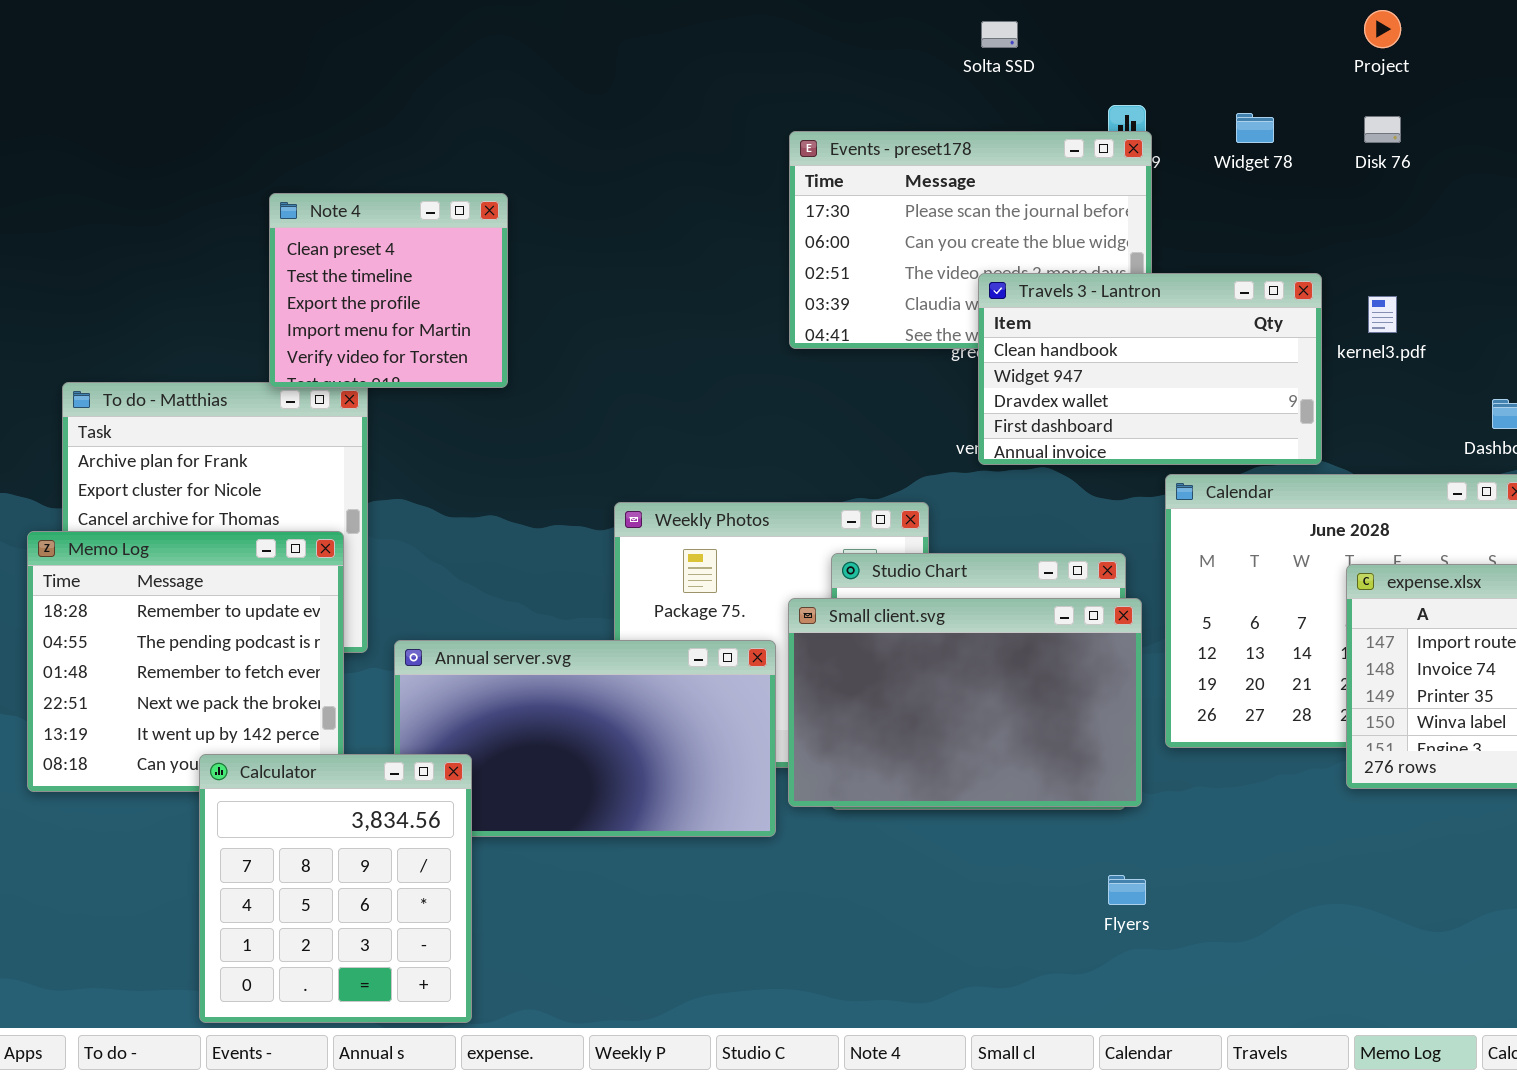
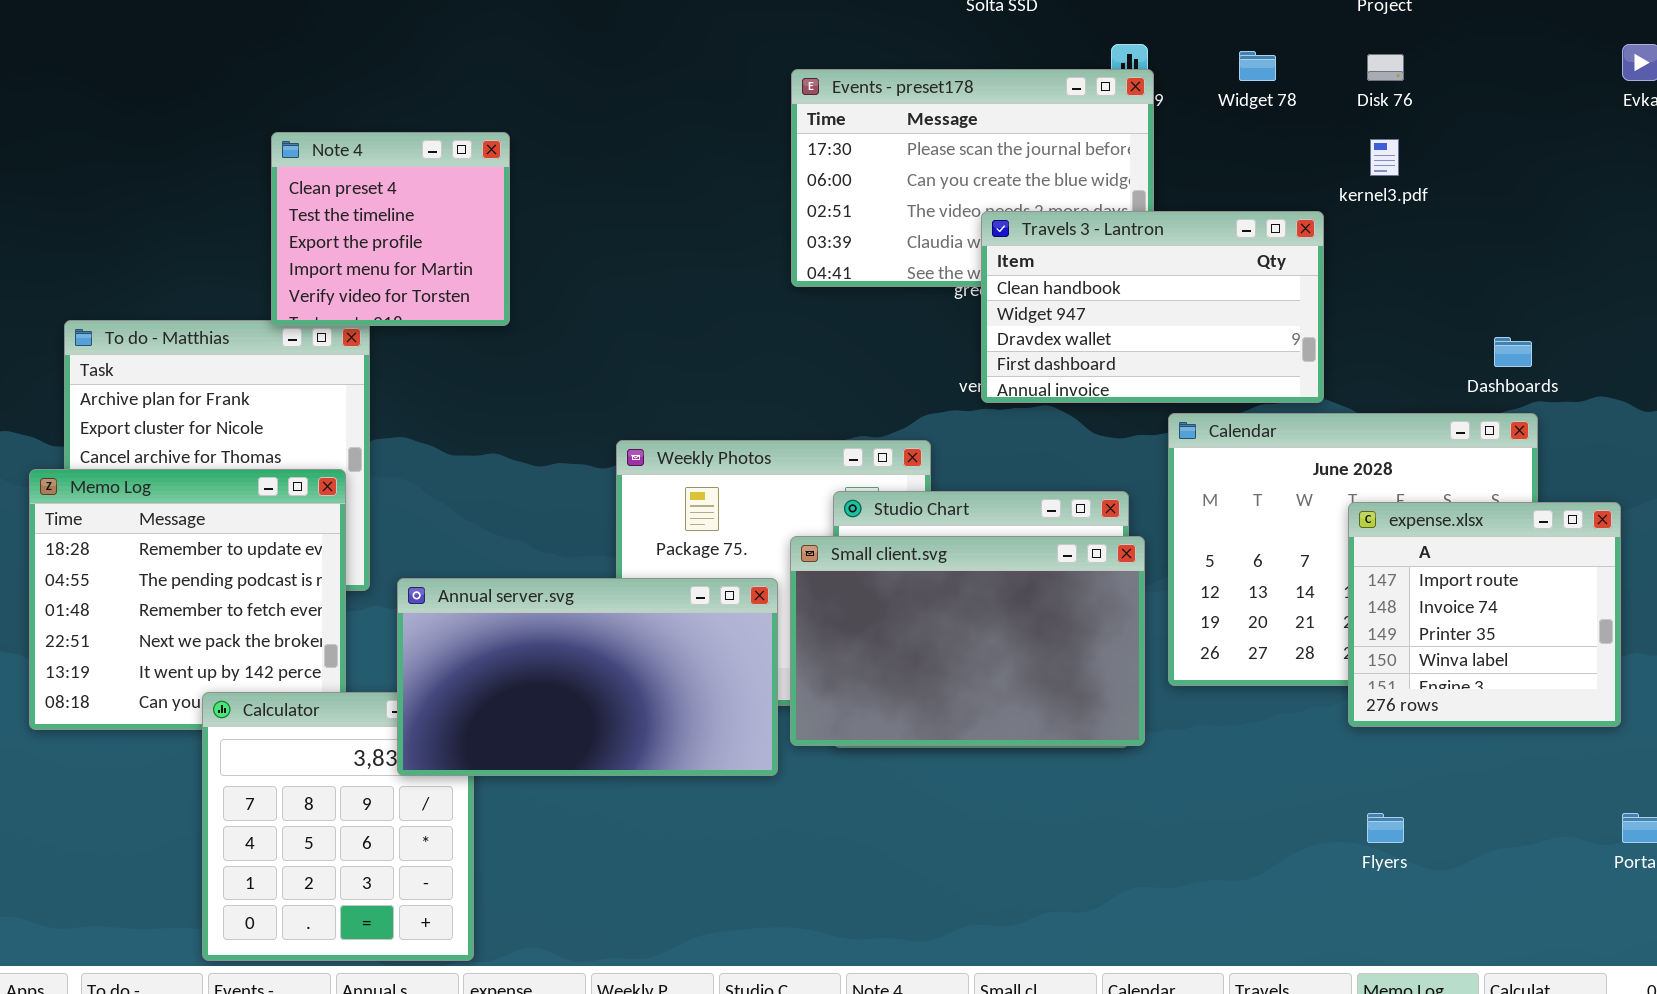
kernel3.pdf: [1368,296,1397,333] -> [1370,139,1399,176], moved
Annual server.svg: [394,640,776,837] -> [397,578,778,776], raised
Flyers: [1108,875,1146,905] -> [1367,813,1404,843], moved

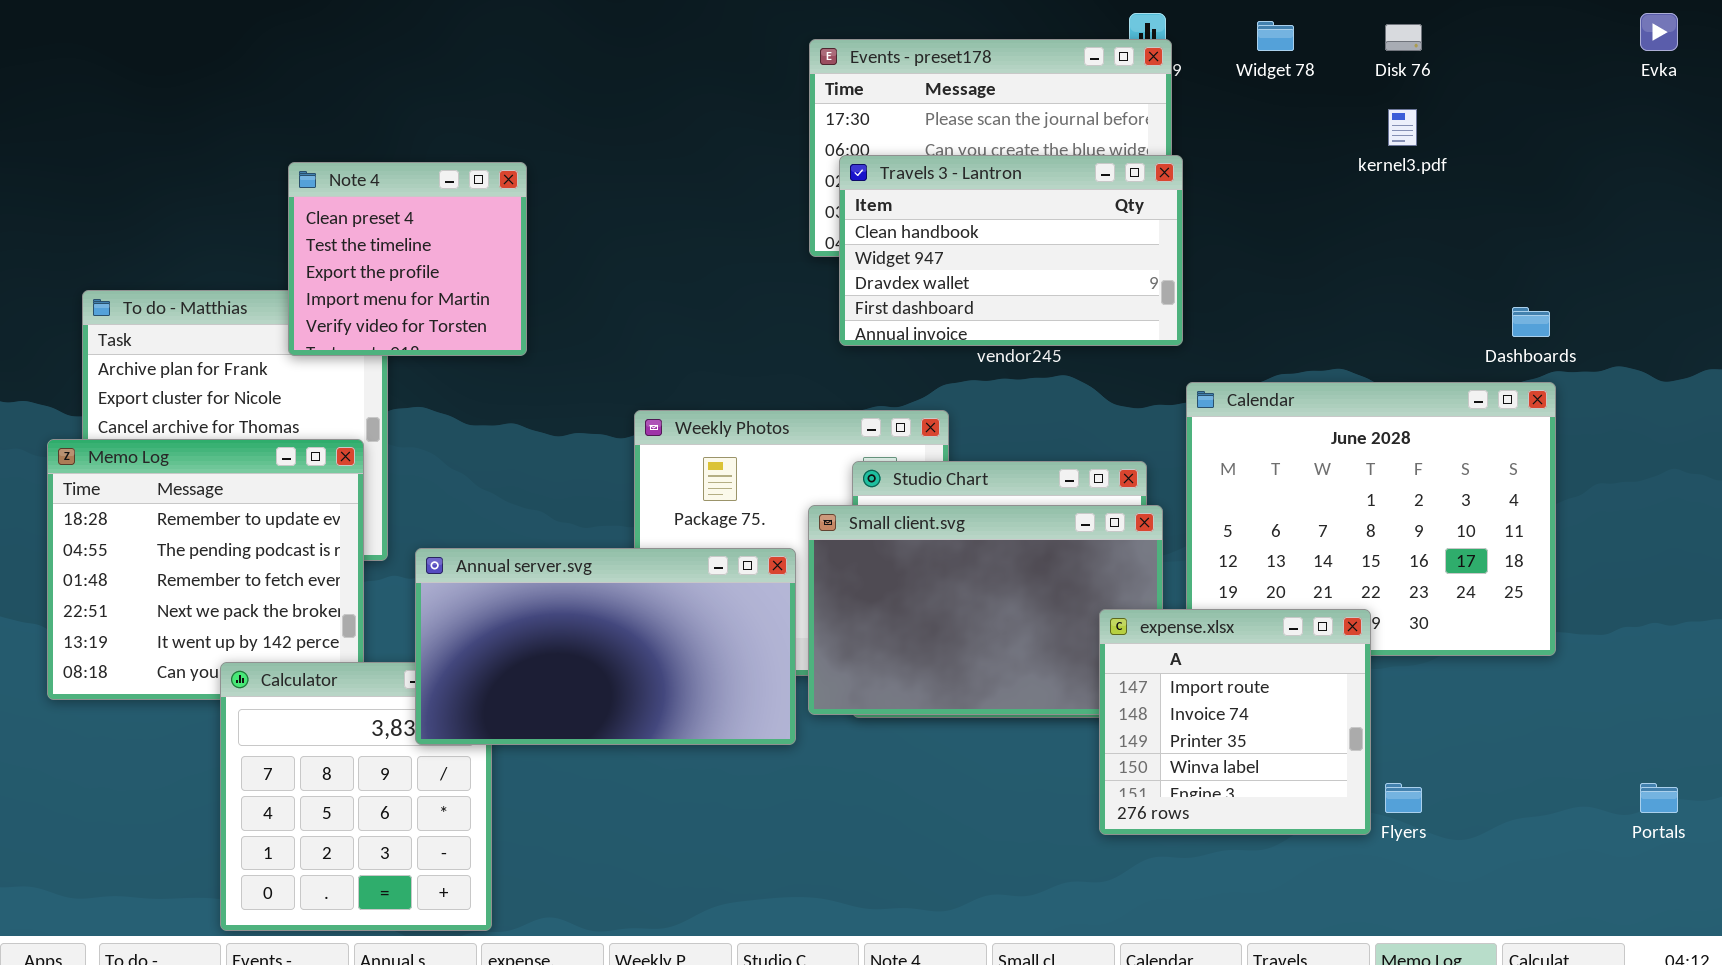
Note 4: [271,132,510,326] -> [288,162,527,356], moved
Travels 3 - Lantron: [981,211,1324,403] -> [839,155,1183,346], moved
expense.xlsx: [1348,502,1621,727] -> [1099,609,1371,835], moved

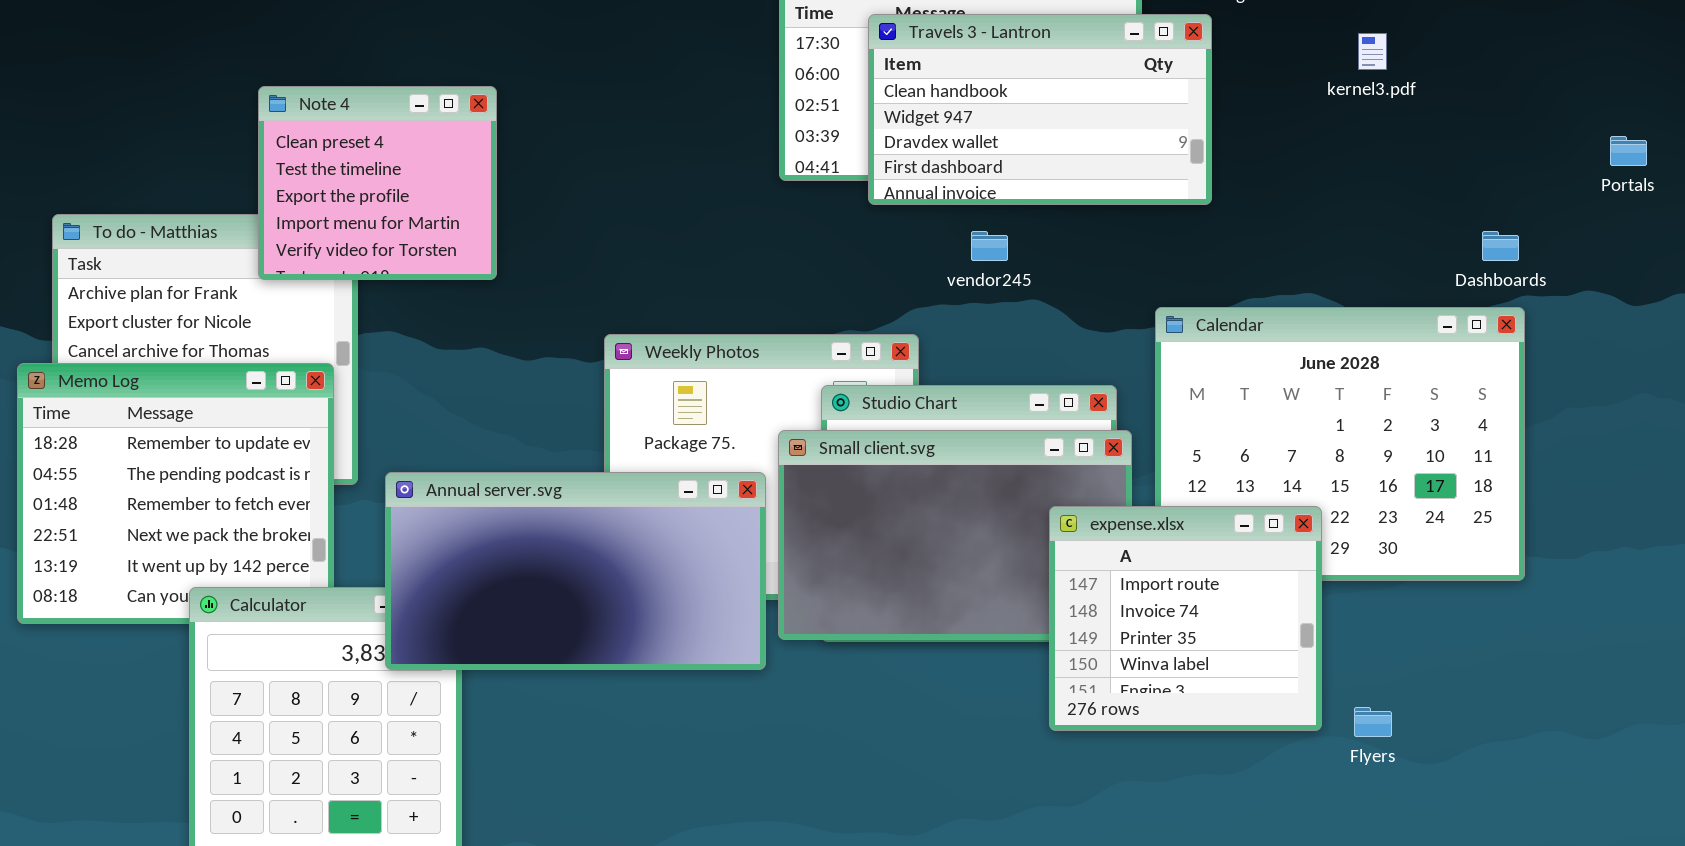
Travels 3 - Lantron: [839,155,1183,346] -> [868,14,1212,205], moved
expense.xlsx: [1099,609,1371,835] -> [1049,506,1322,731], moved
Portals: [1640,783,1678,813] -> [1610,136,1647,166], moved

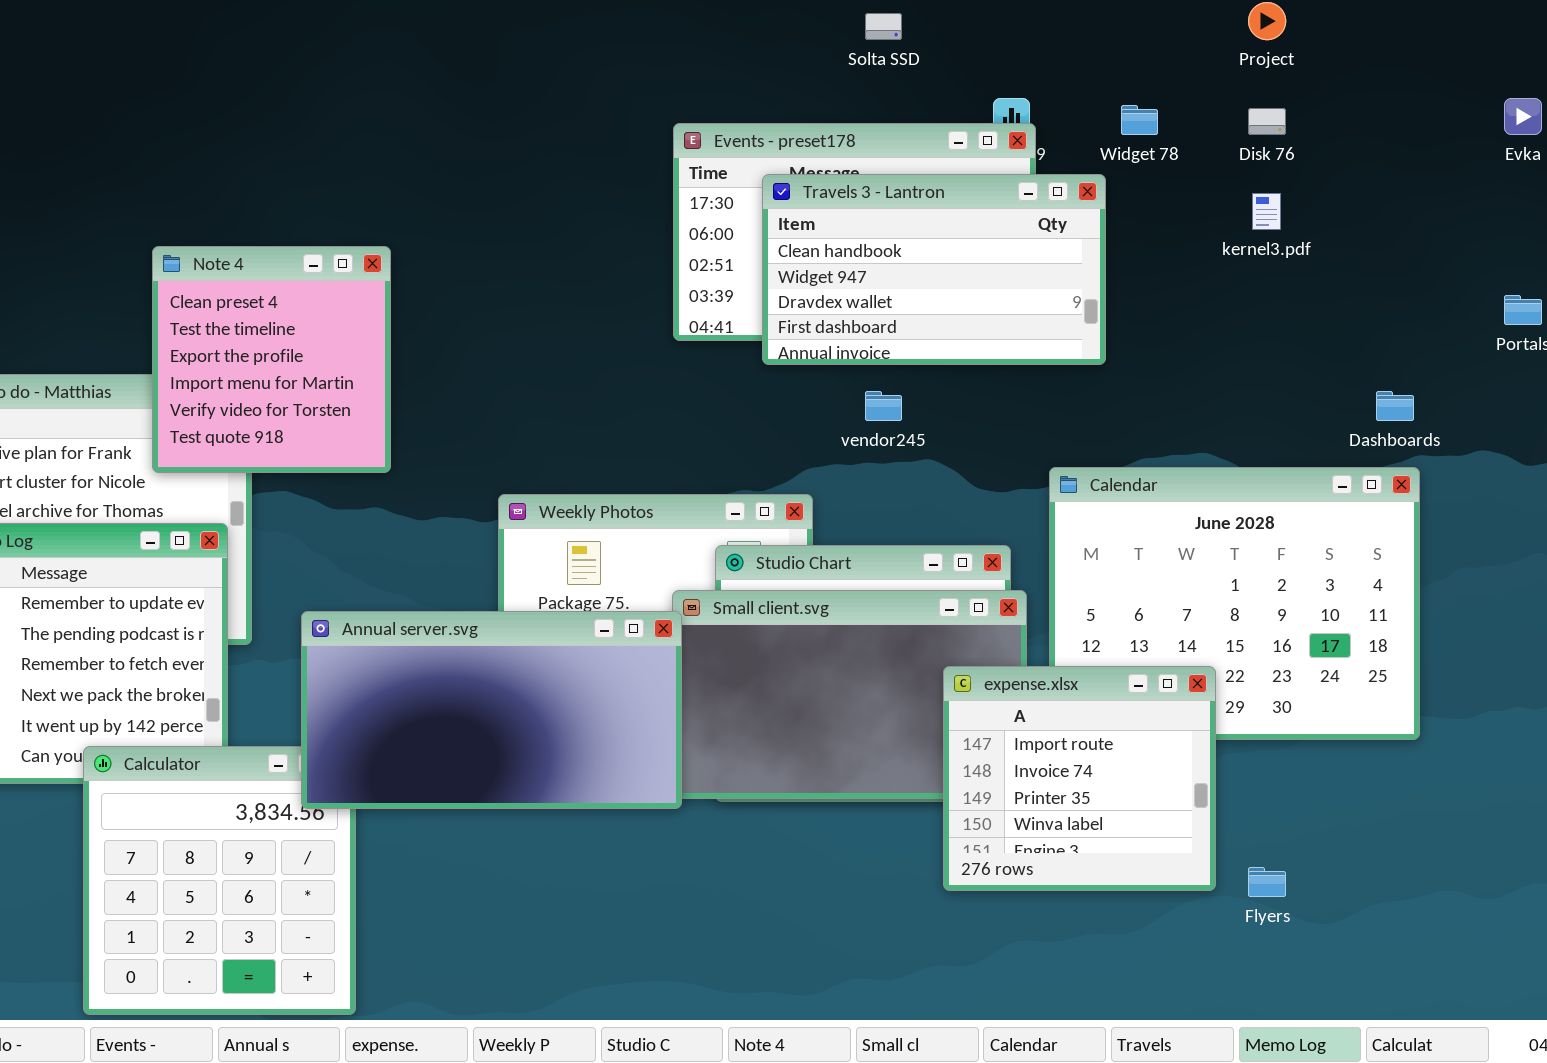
Note 4: [258,86,497,280] -> [152,246,391,473], resized
Annual server.svg: [385,472,766,670] -> [301,611,682,809], moved

